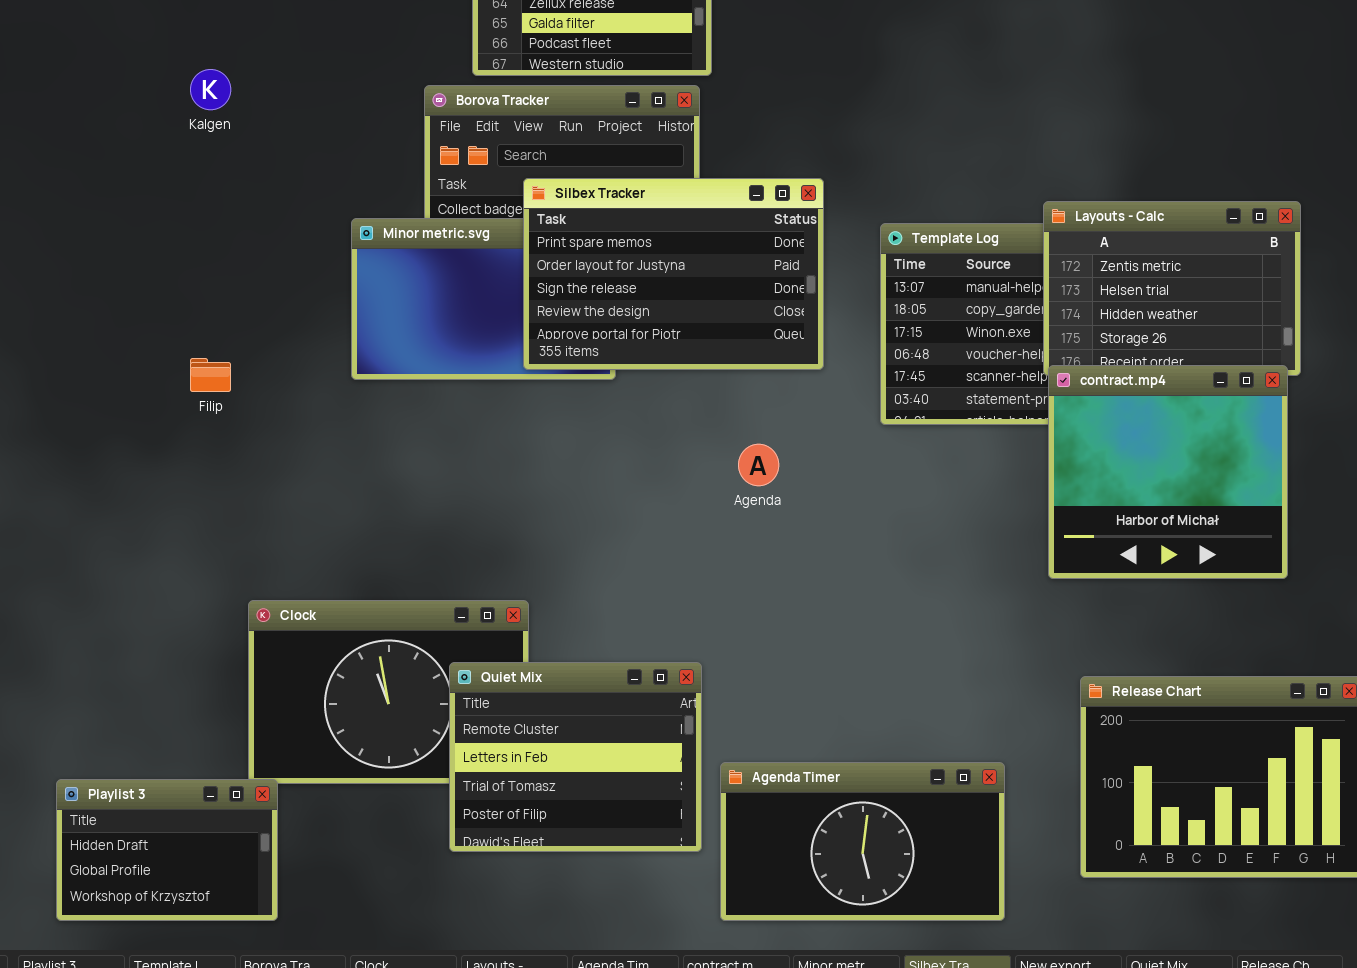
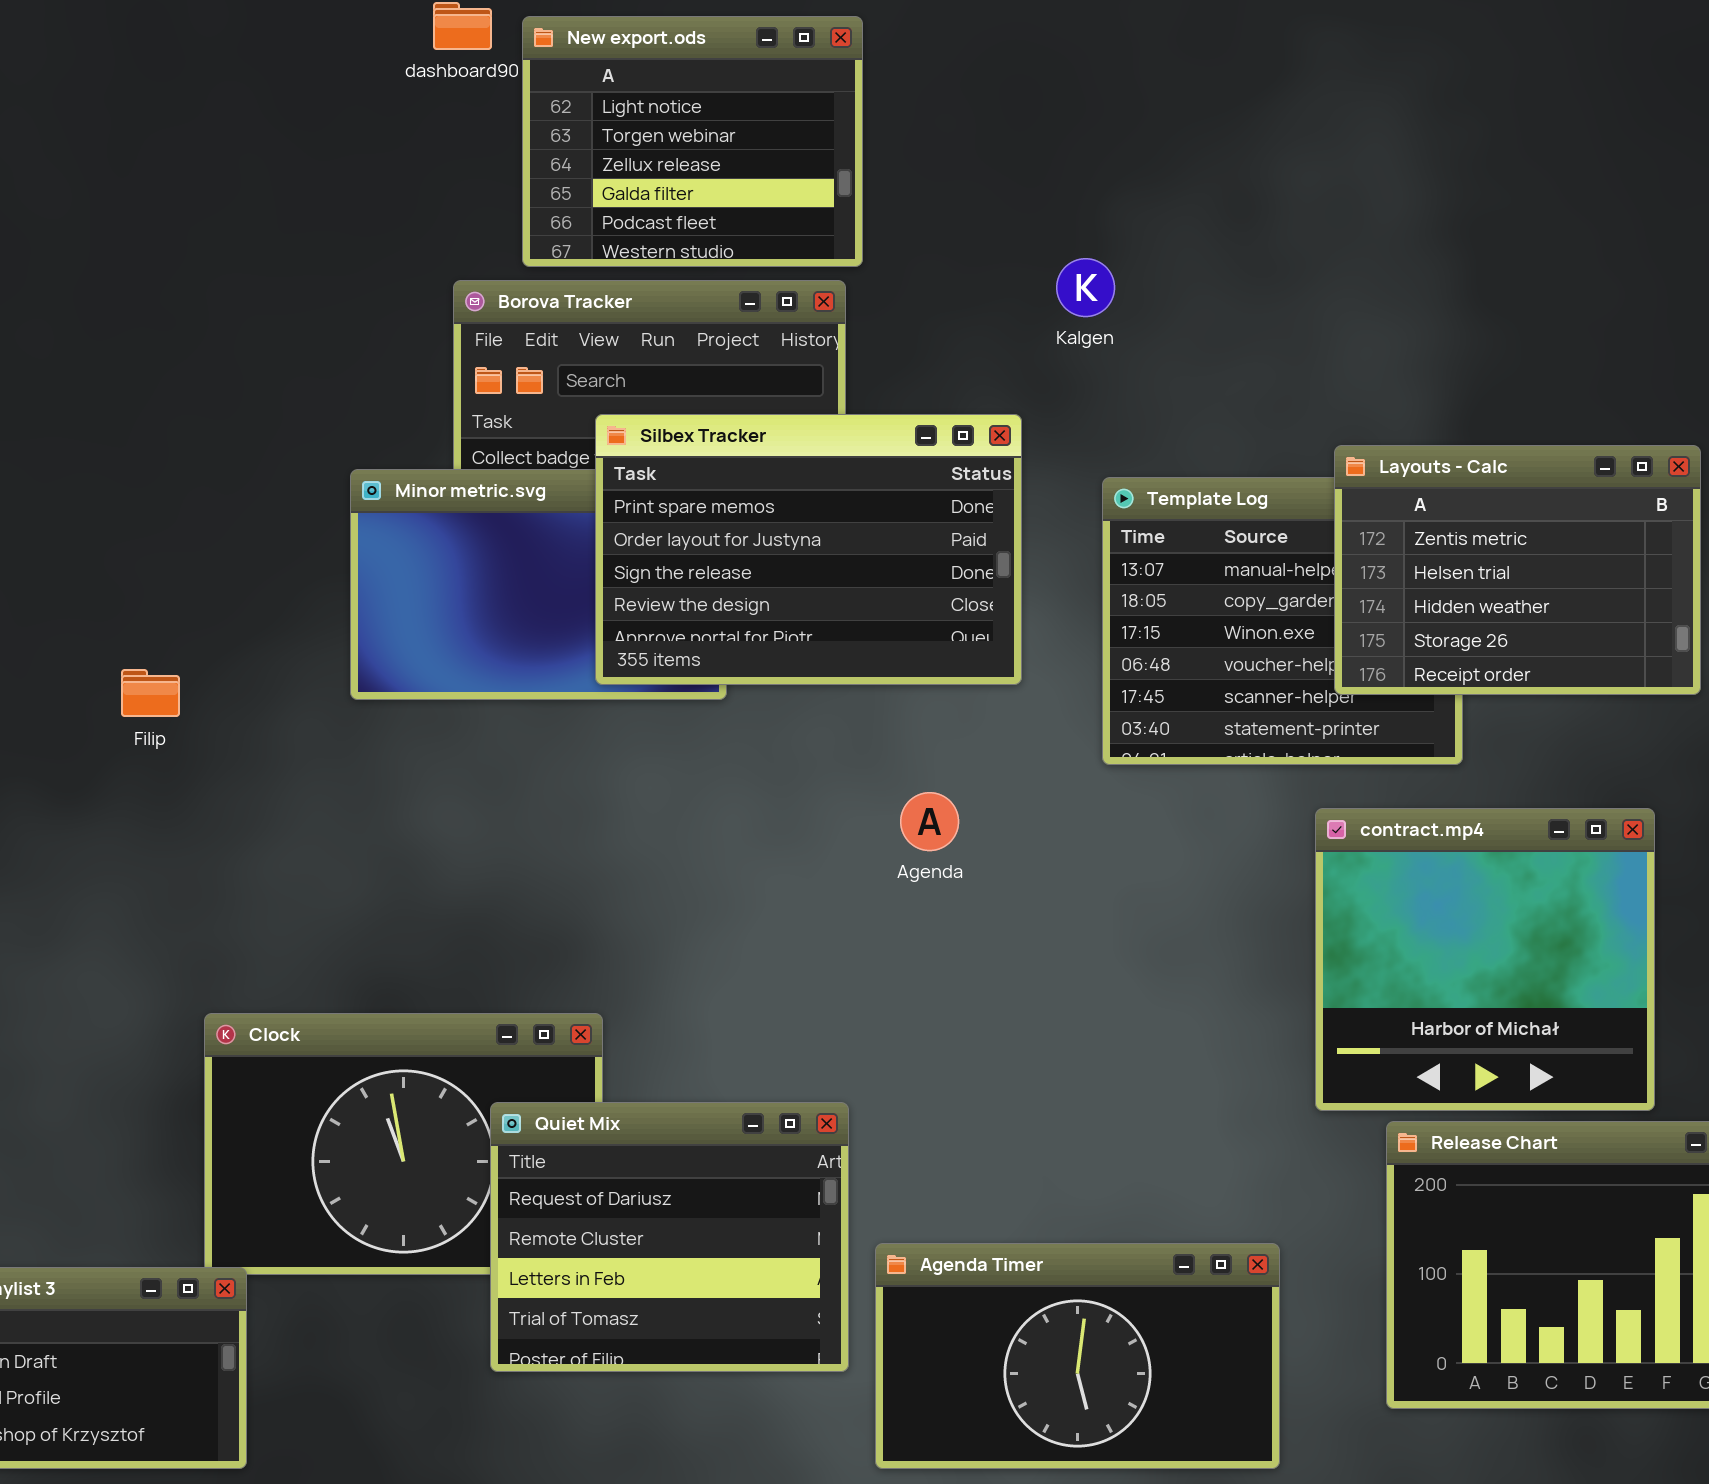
Kalgen: [190,69,231,110] -> [1056,258,1115,317], moved
contract.mp4: [1048,365,1288,579] -> [1315,808,1655,1111], moved
Quiet Mix: [449,662,702,852] -> [490,1102,849,1372], scrolled up 1 row

